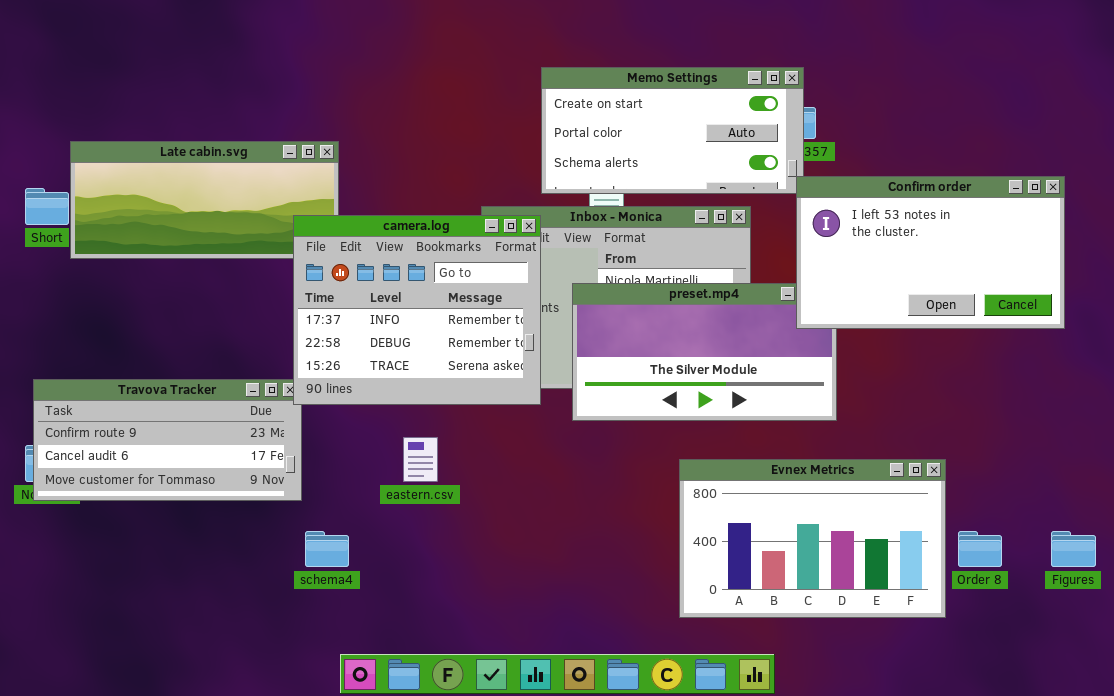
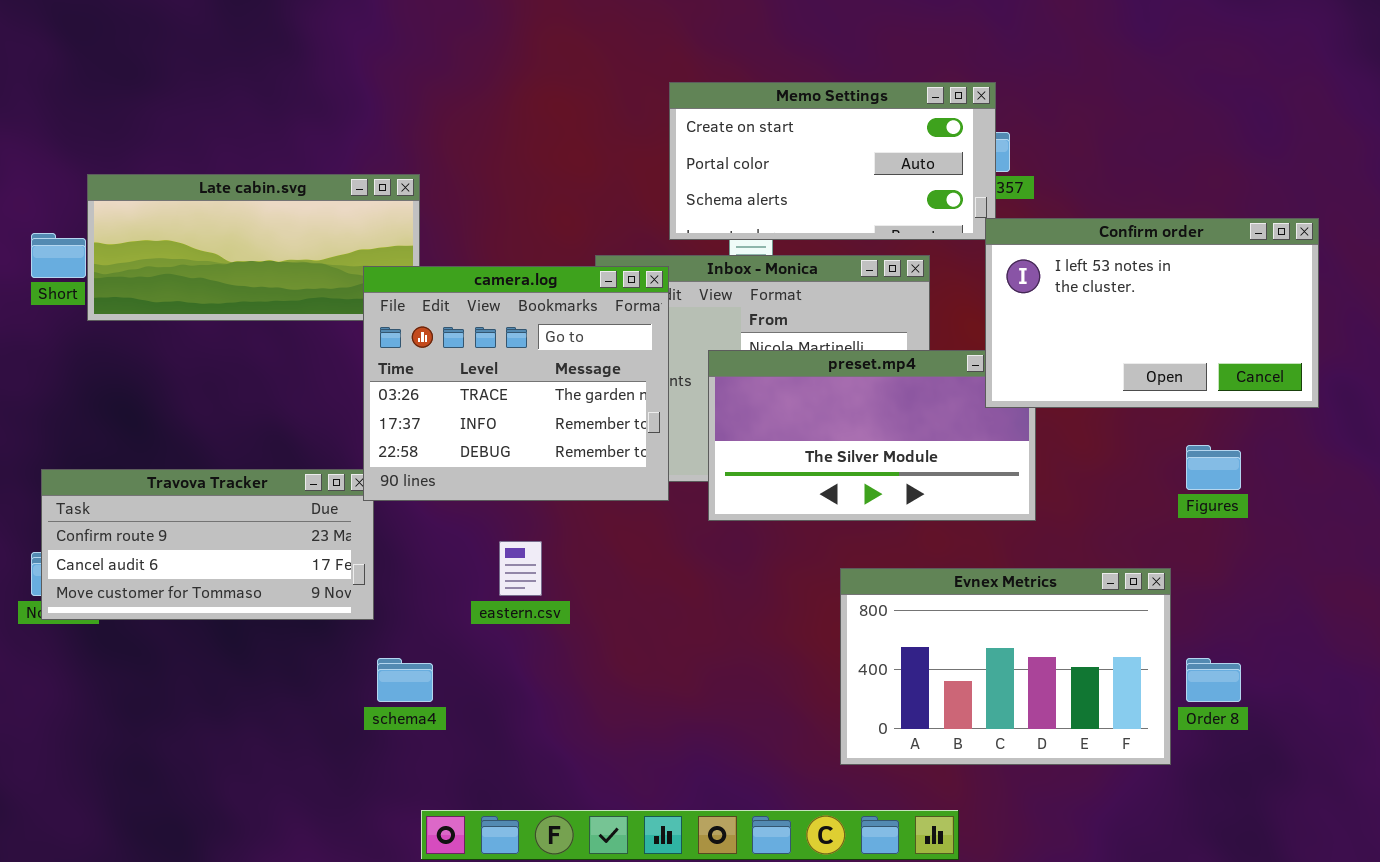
camera.log: [293,215,541,405] -> [363,266,669,501], scrolled up 1 row
Figures: [1051,531,1096,567] -> [1186,445,1241,490], moved

